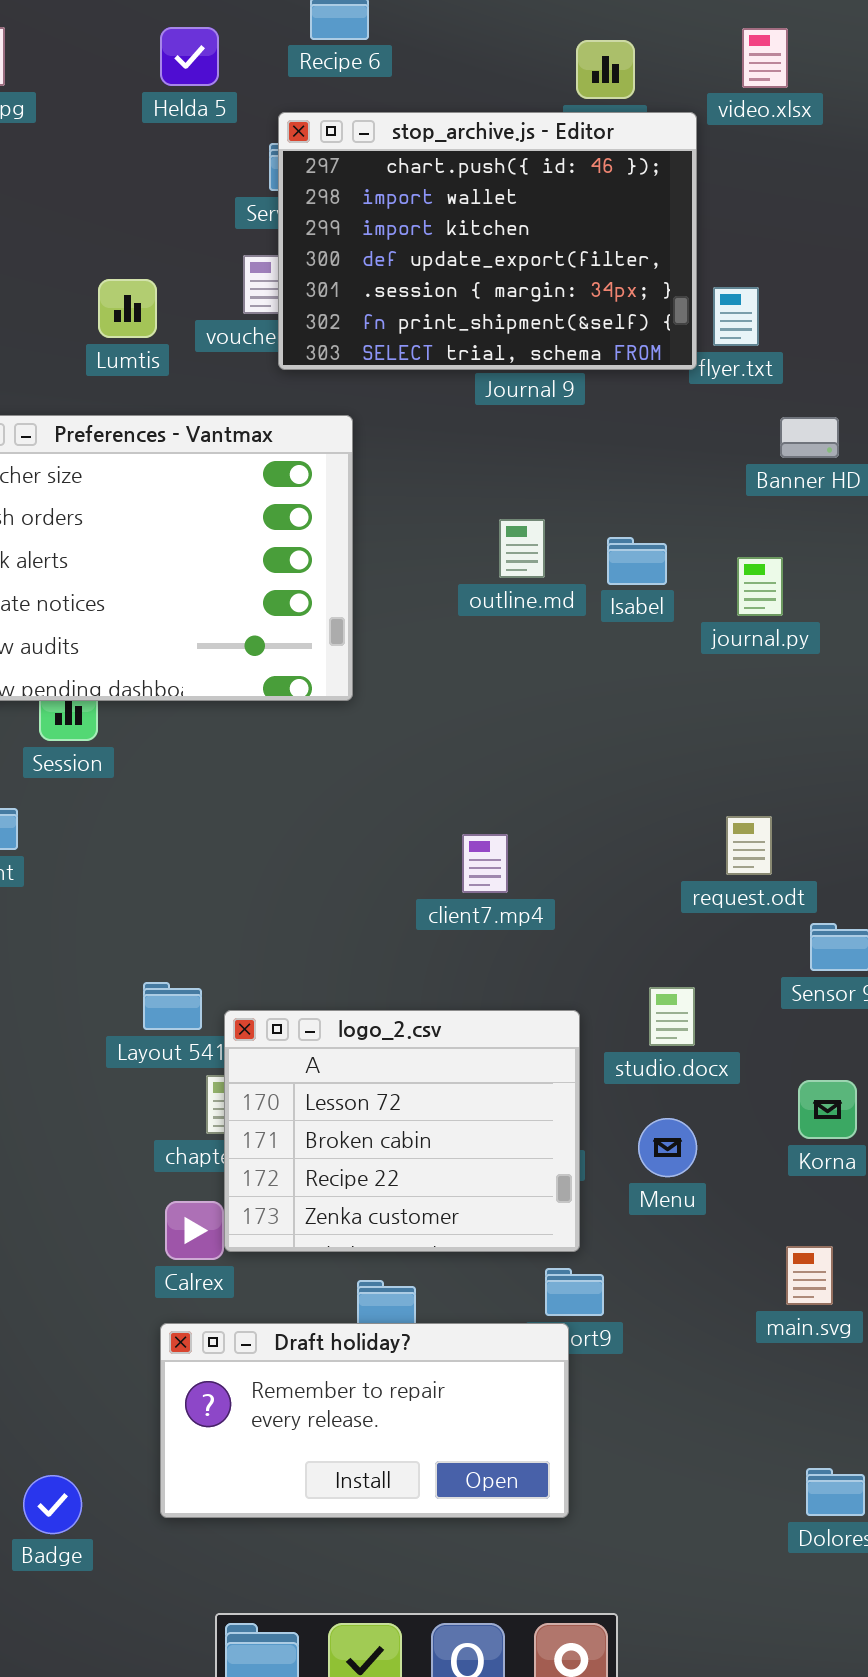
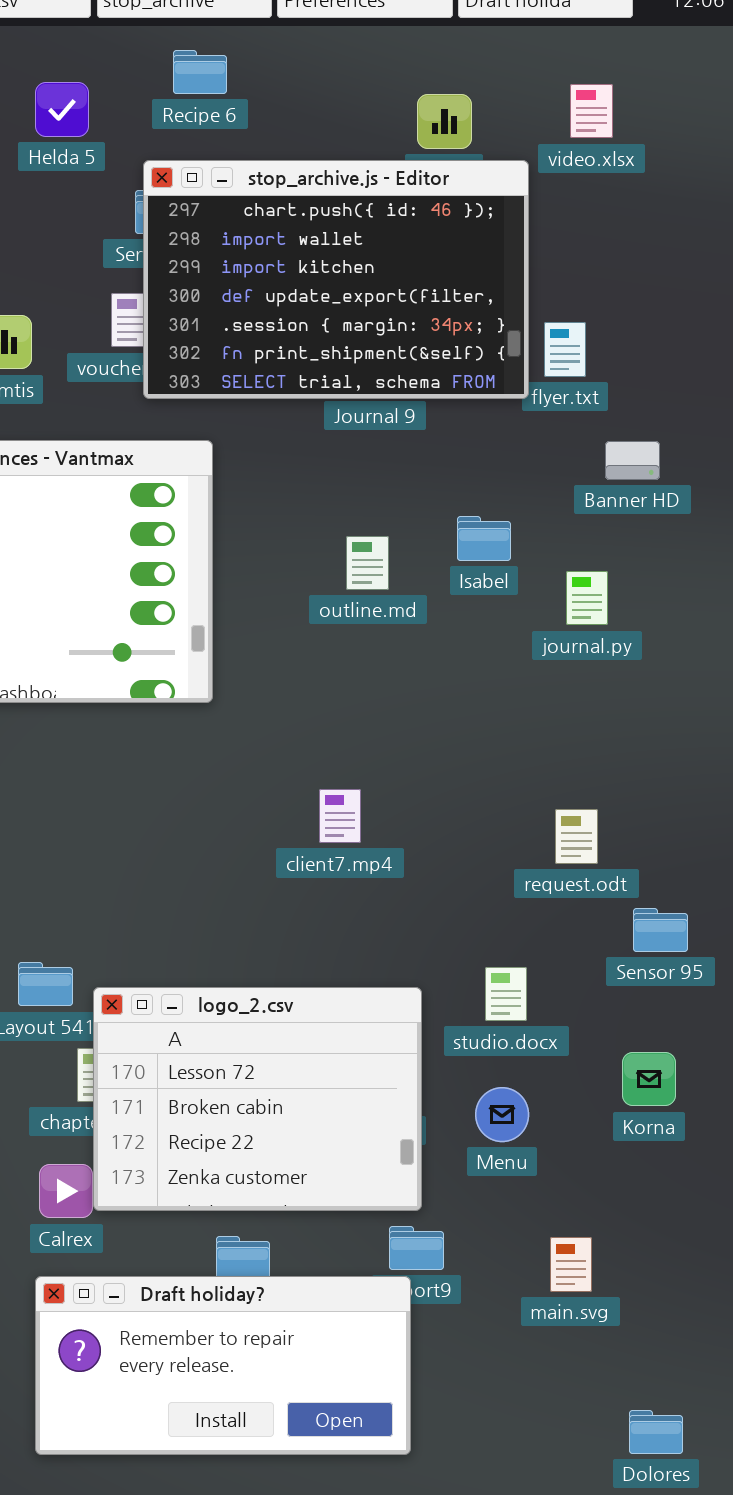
Isabel: [607,537,667,585] -> [457,516,511,561], moved
client7.mp4: [462,834,508,893] -> [319,789,361,843], moved
main.svg: [786,1246,833,1305] -> [550,1237,592,1292], moved

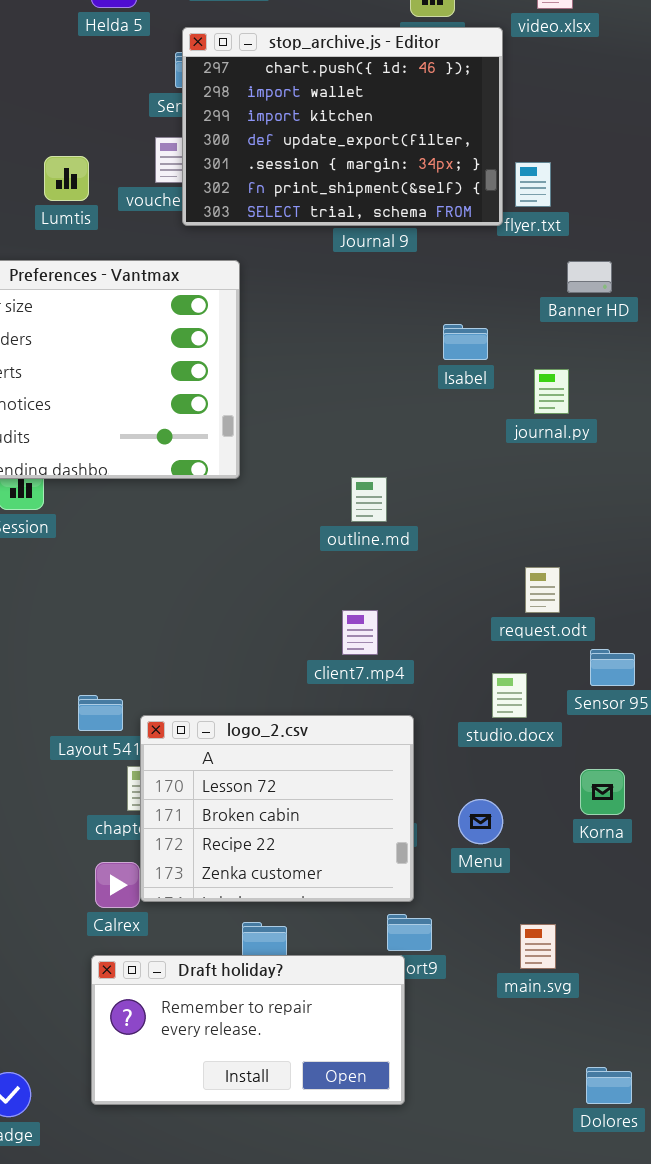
outline.md: [346,536,389,590] -> [351,477,387,522], moved
client7.mp4: [319,789,361,843] -> [342,610,378,655], moved
studio.docx: [485,967,527,1021] -> [492,673,527,718], moved

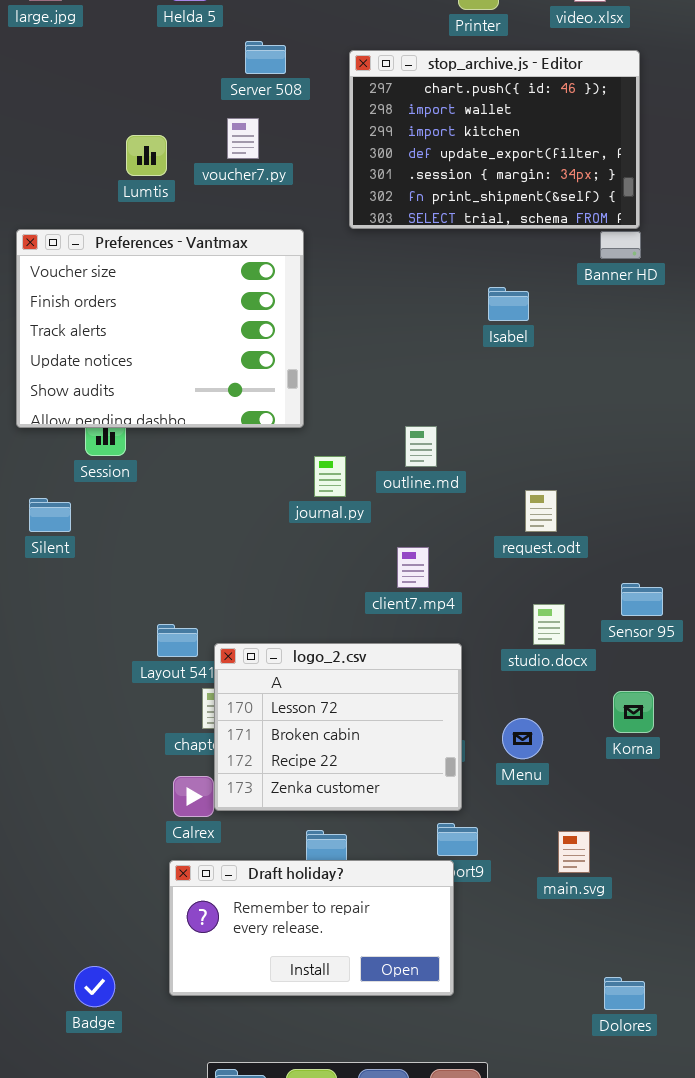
stop_archive.js - Editor: [182,27,503,226] -> [349,50,640,229], moved
journal.py: [534,369,569,414] -> [314,456,346,497], moved
request.odt: [525,567,560,613] -> [525,490,557,532], moved
Dolores: [586,1067,632,1104] -> [604,977,645,1010], moved

